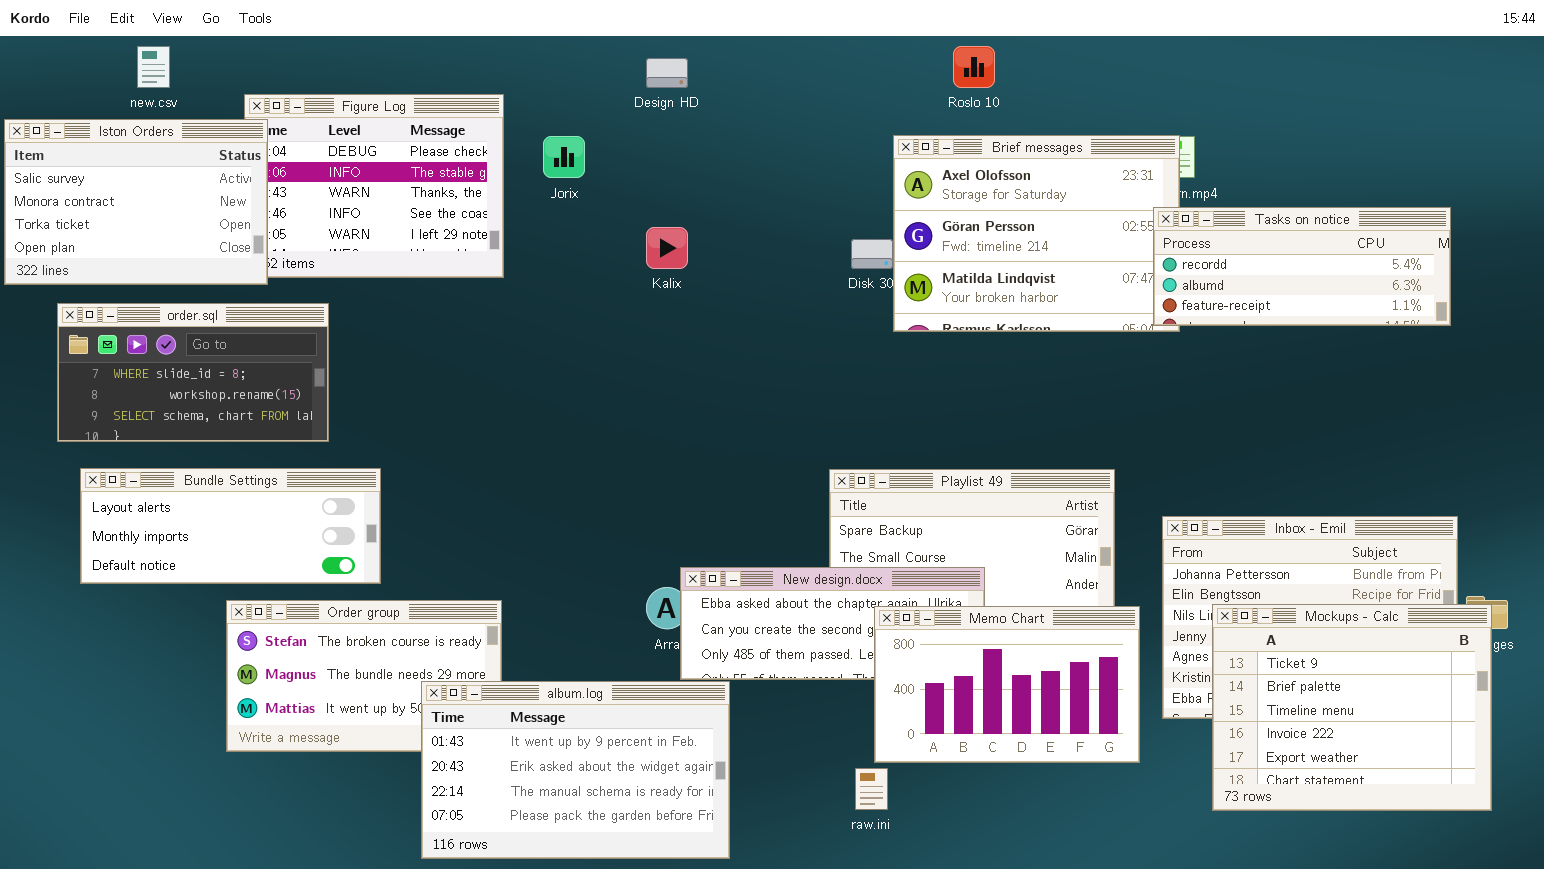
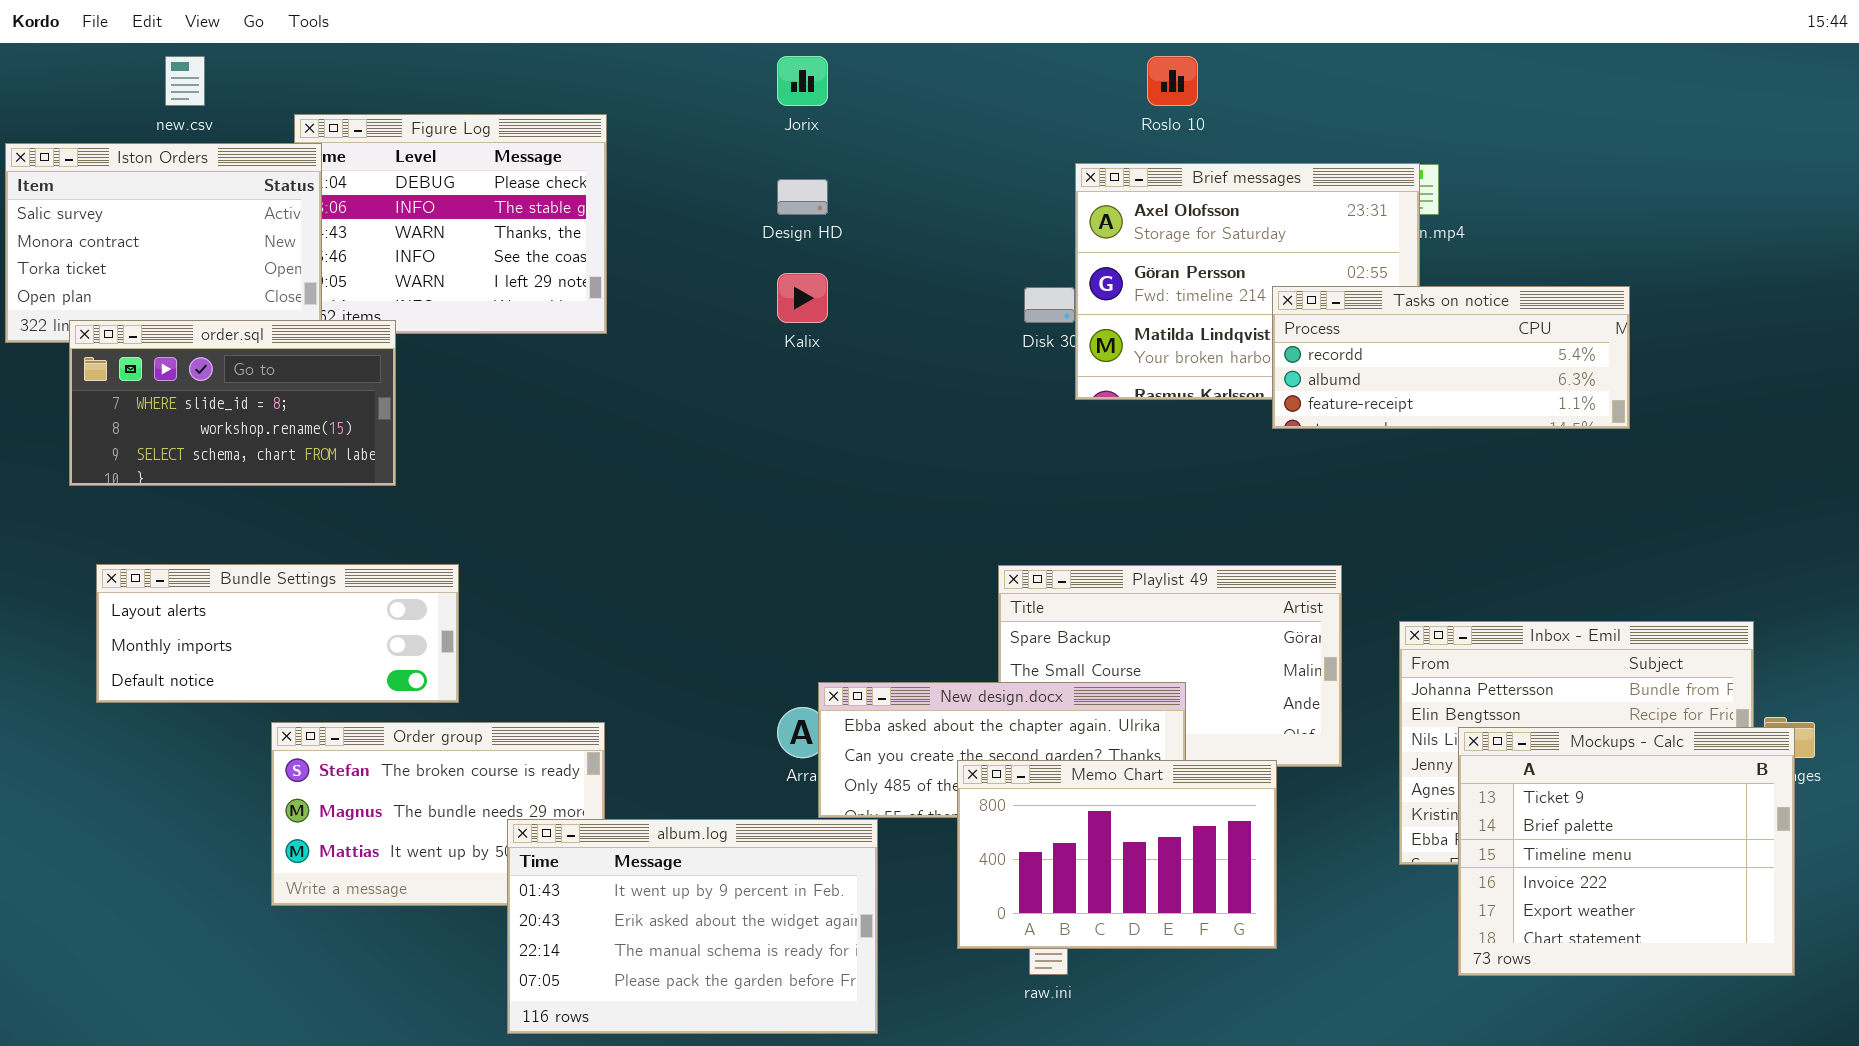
Design HD: [646,58,688,88] -> [777,179,828,215], moved
Jorix: [543,136,585,178] -> [777,56,828,106], moved
Tasks on notice: [1153,207,1451,326] -> [1272,286,1630,429], moved
order.sql: [57,303,329,442] -> [69,320,396,486], moved
Memo Chart: [874,606,1140,763] -> [957,760,1277,949], moved

